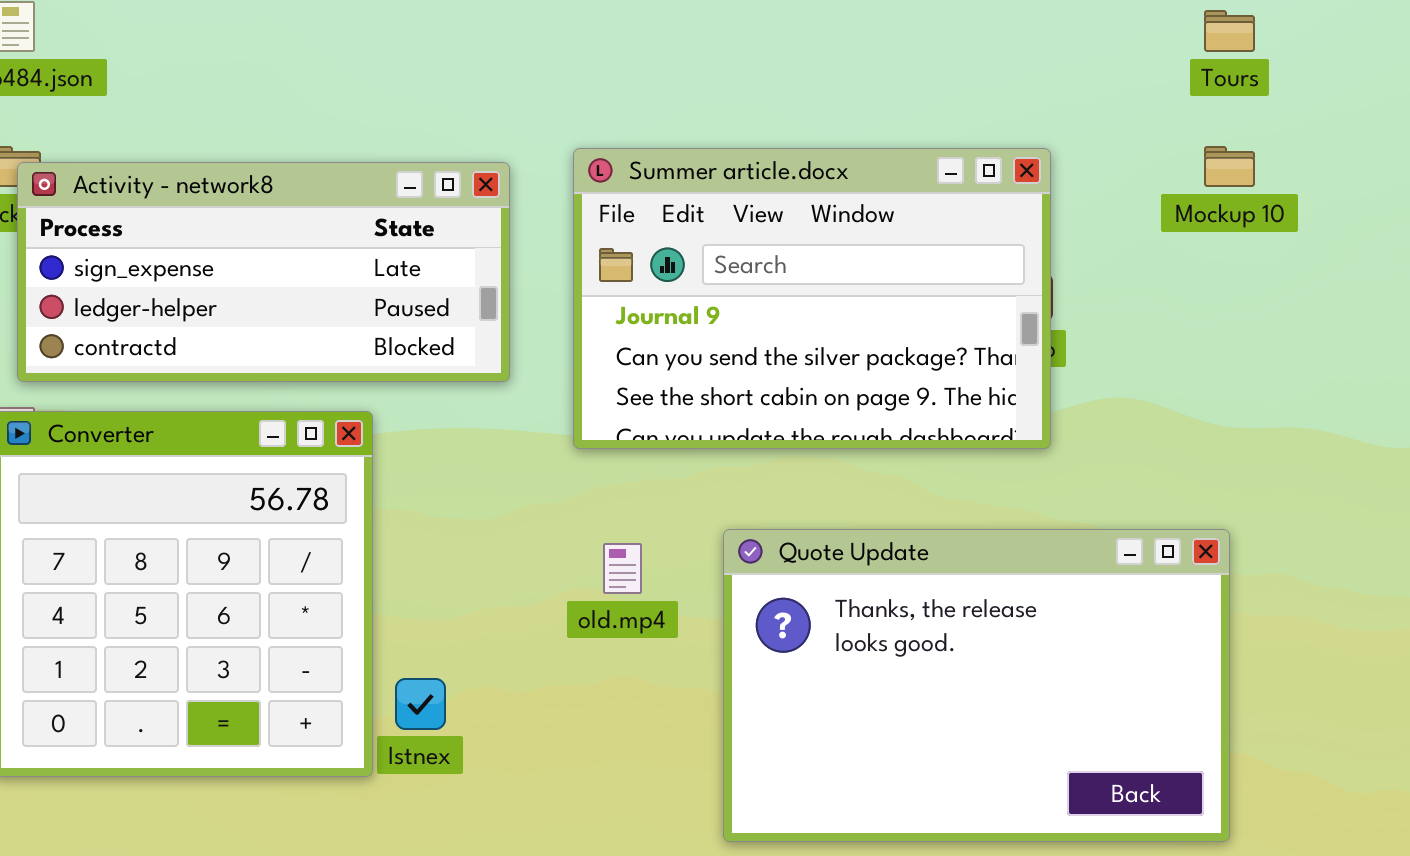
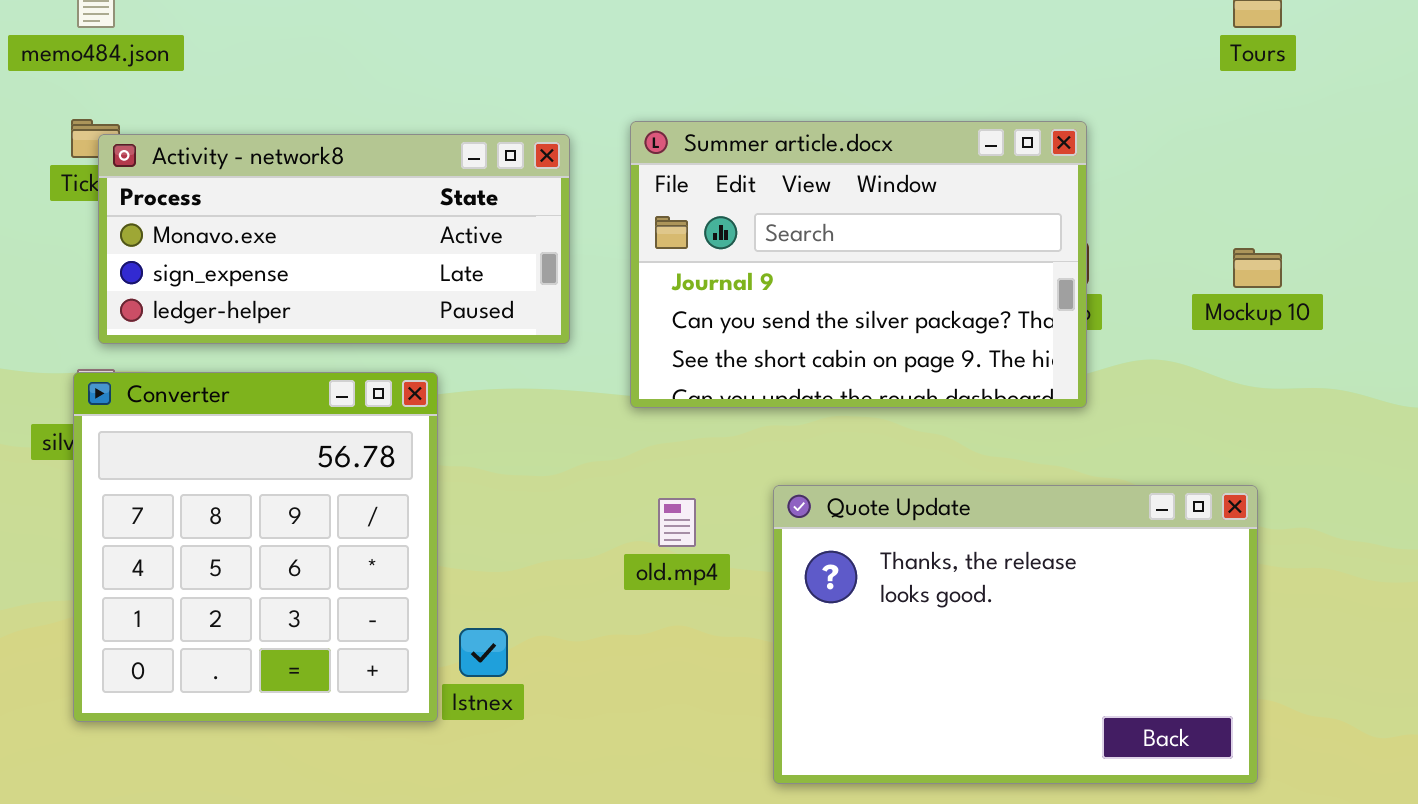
Mockup 10: [1204,146,1255,187] -> [1233,248,1282,288], moved
Activity - network8: [17,162,510,382] -> [98,134,570,344], scrolled up 1 row

